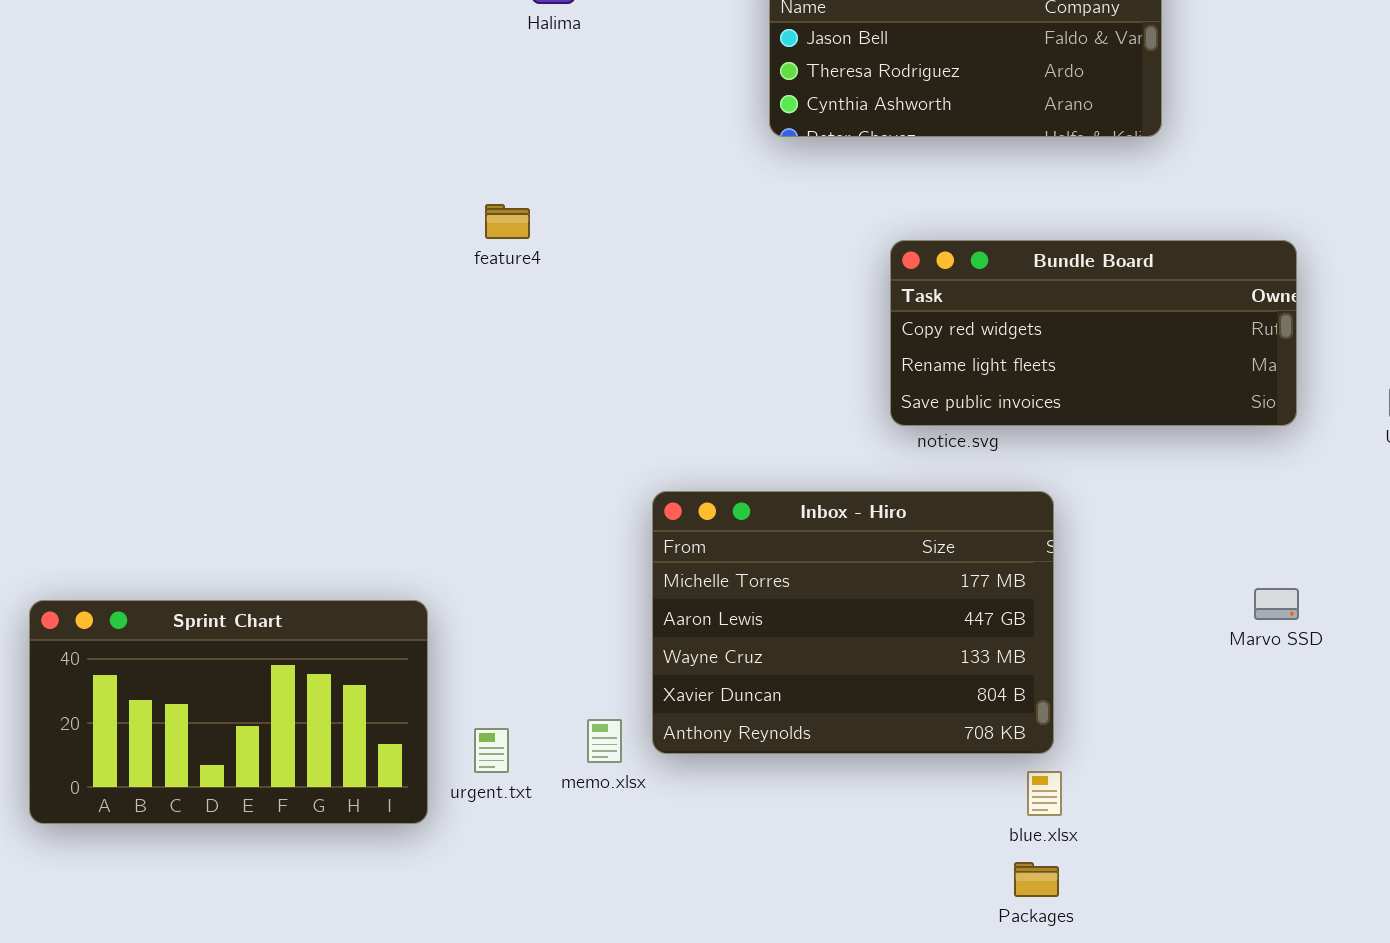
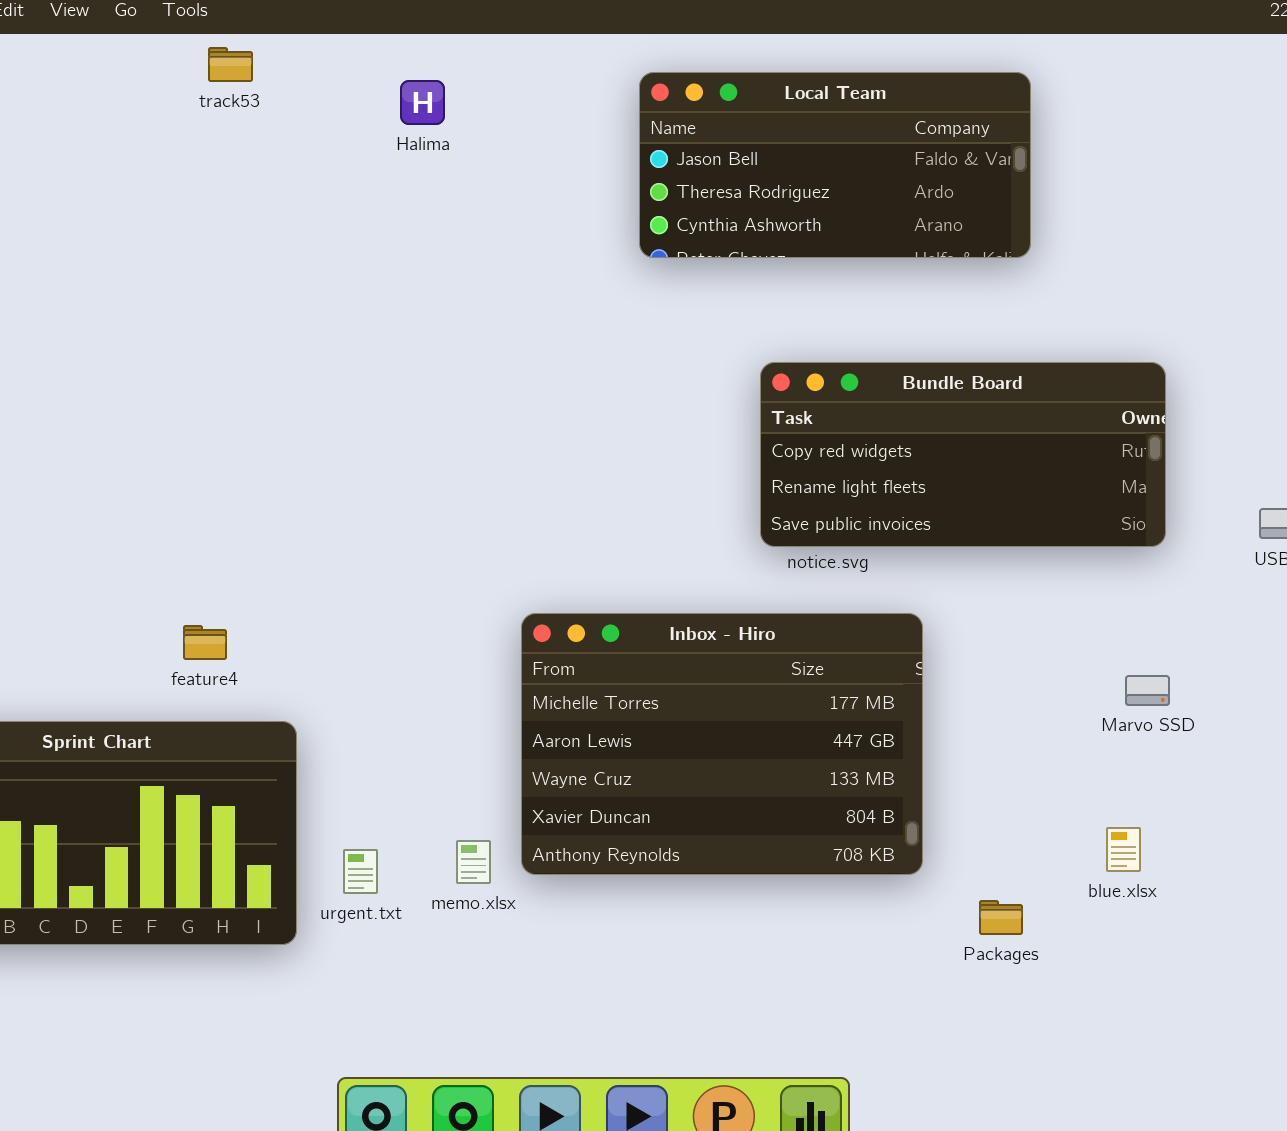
feature4: [485,204,530,239] -> [183,625,227,660], moved
Marvo SSD: [1254,588,1299,620] -> [1125,675,1170,706], moved
blue.xlsx: [1027,771,1062,816] -> [1106,827,1141,872], moved
Packages: [1014,862,1059,897] -> [979,900,1023,935], moved

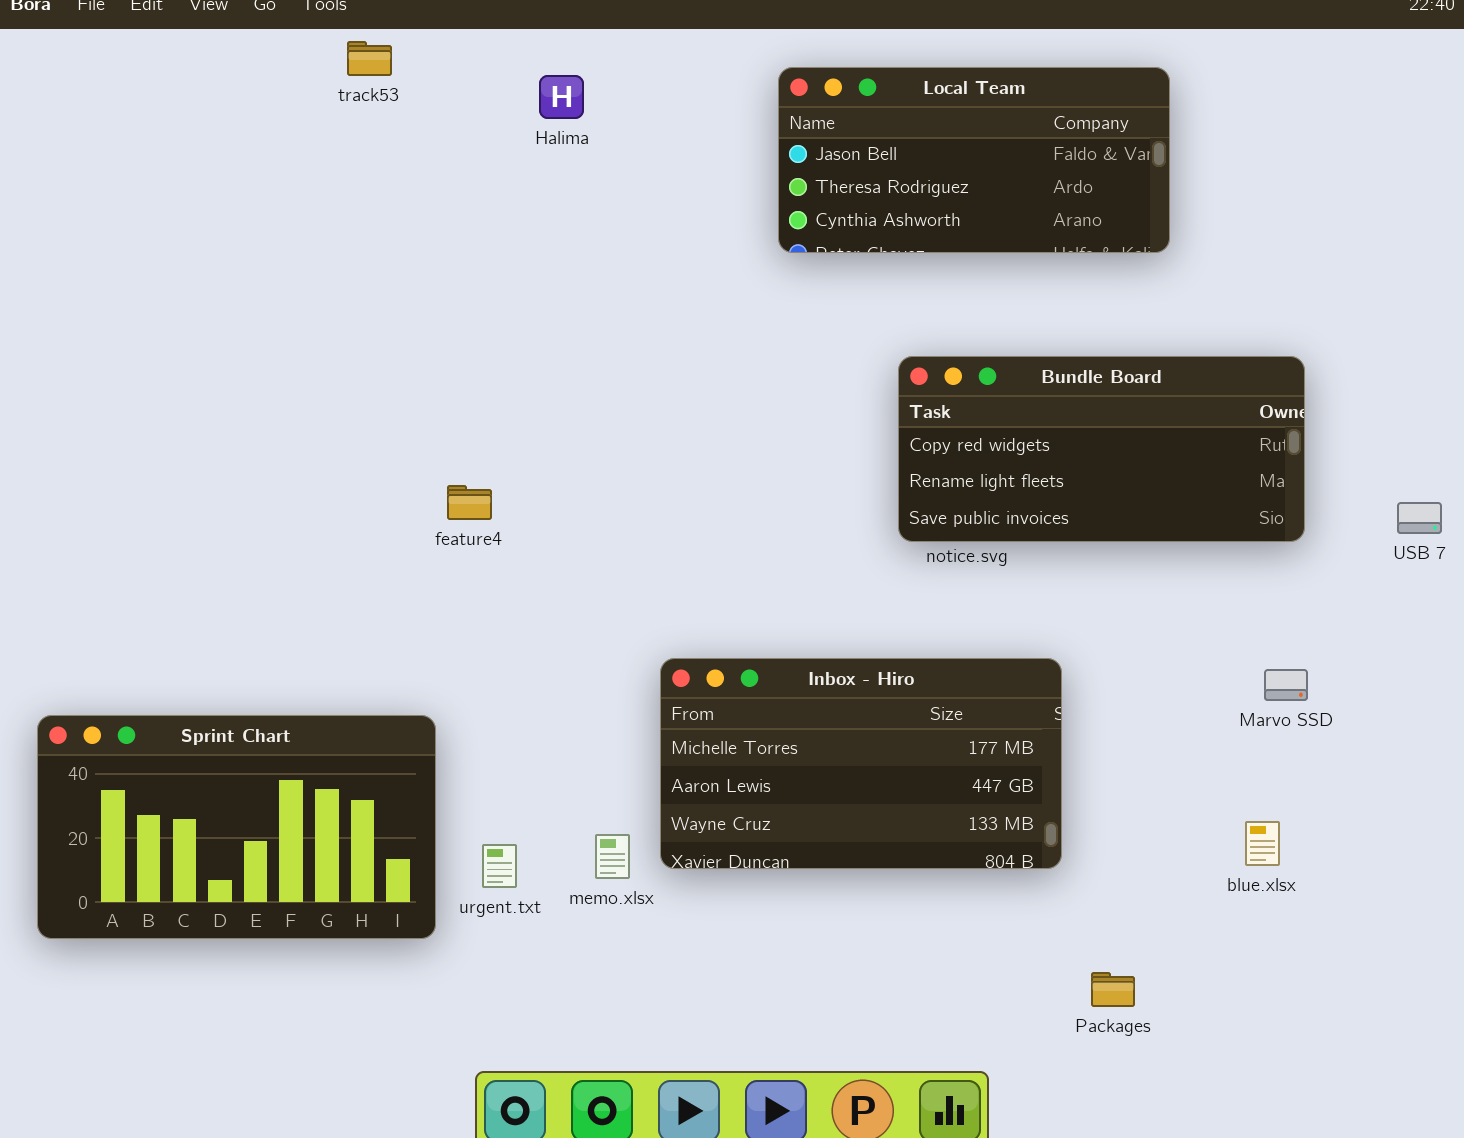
Inbox - Hiro: [521,613,923,875] -> [660,658,1062,869], resized
feature4: [183,625,227,660] -> [447,485,492,520], moved
Packages: [979,900,1023,935] -> [1091,972,1135,1007], moved

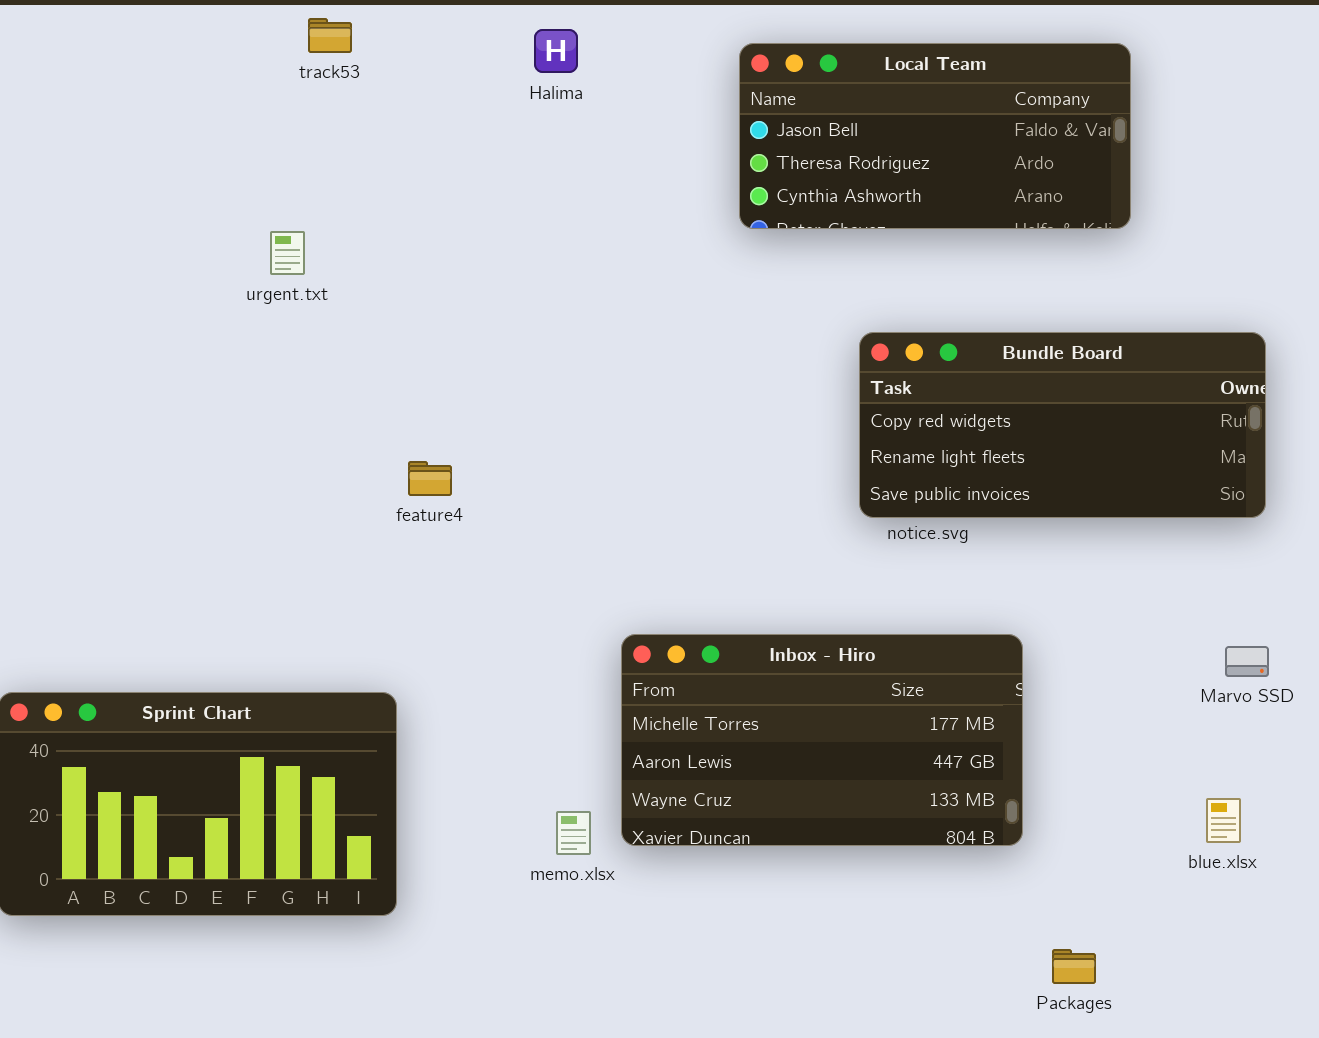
Halima: [539,75,584,119] -> [534,29,578,73], moved
urgent.txt: [482,844,517,888] -> [270,231,305,275], moved

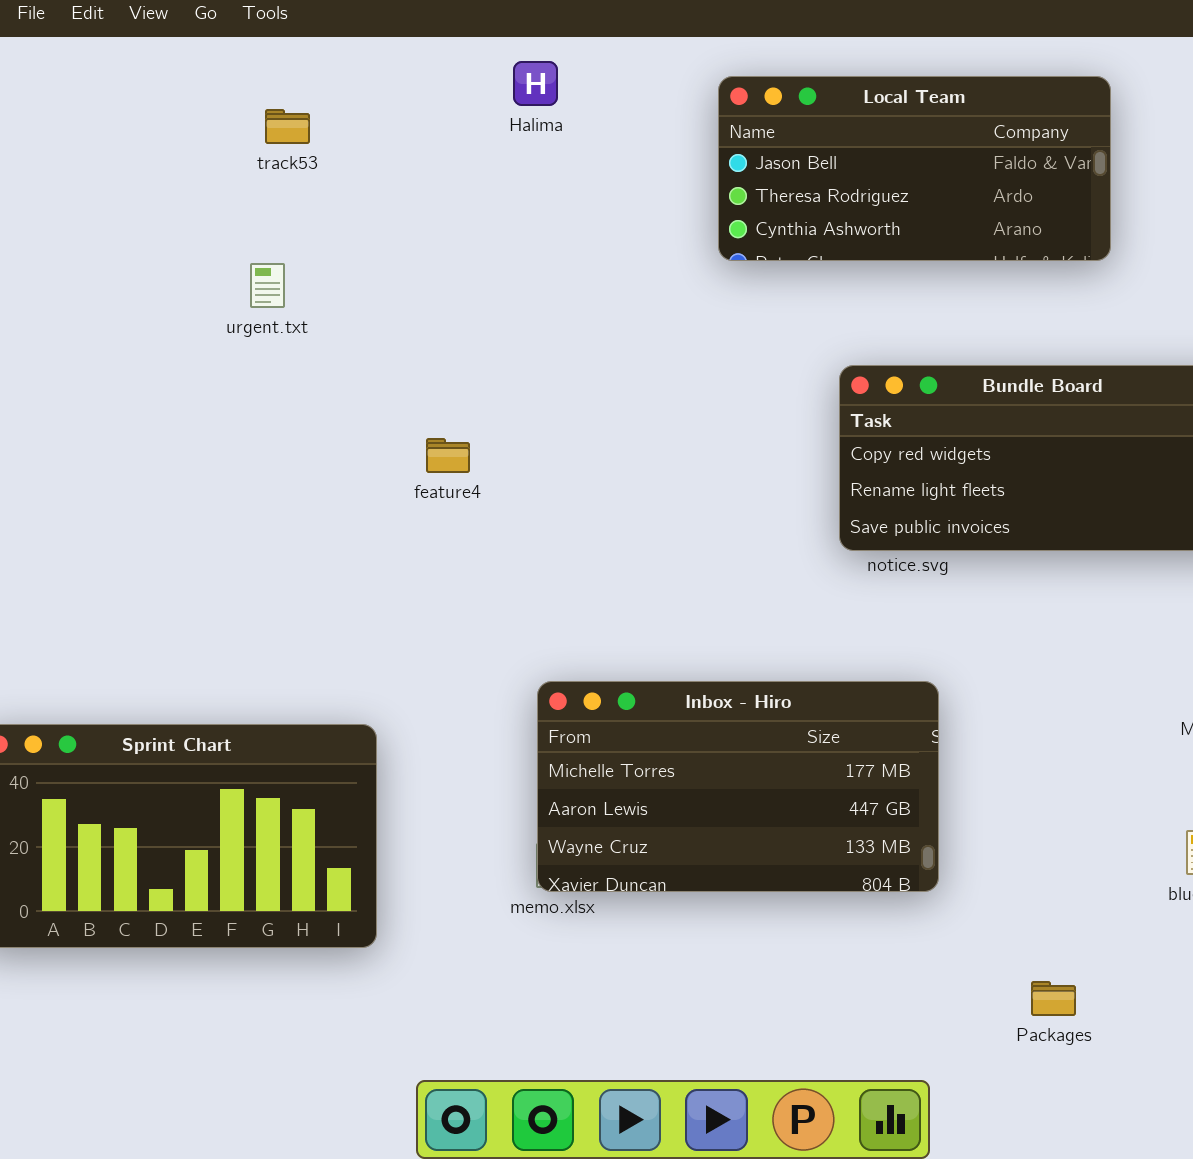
track53: [308,18,352,53] -> [265,109,310,144], moved
feature4: [408,461,452,496] -> [426,438,470,473], moved
Inbox - Hiro: [621,634,1023,846] -> [537,681,939,892], moved

